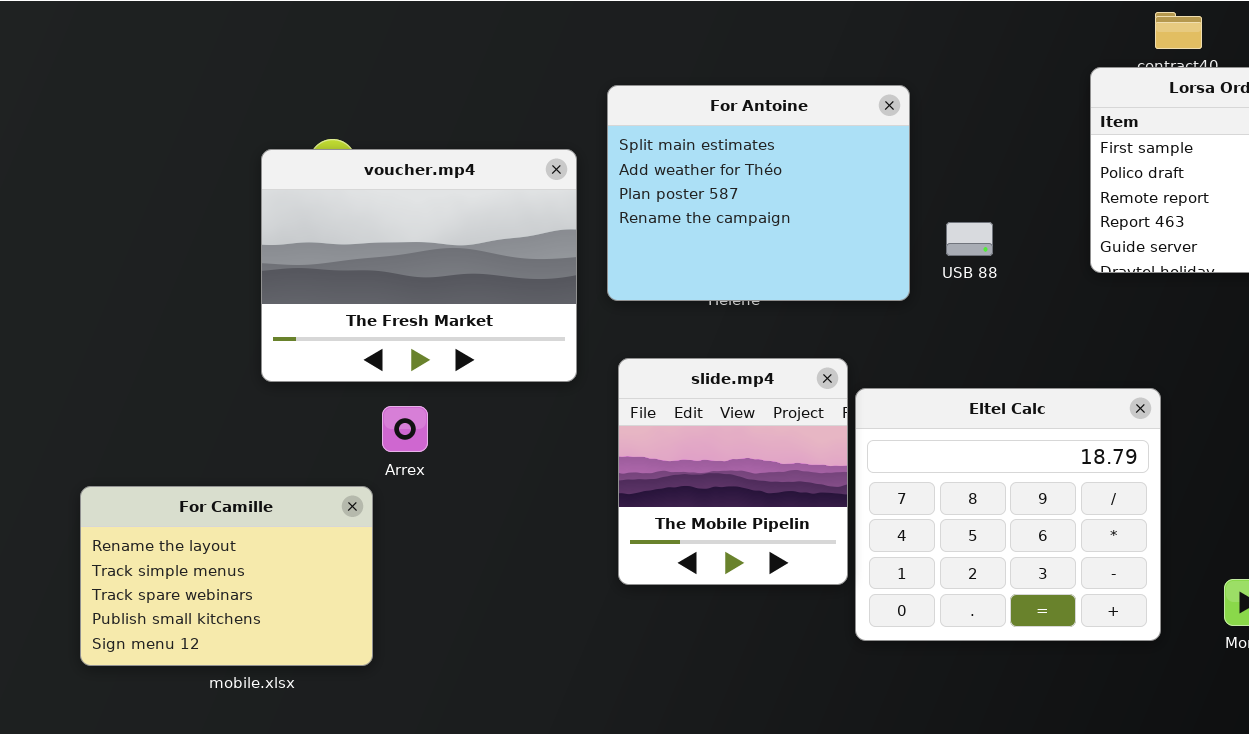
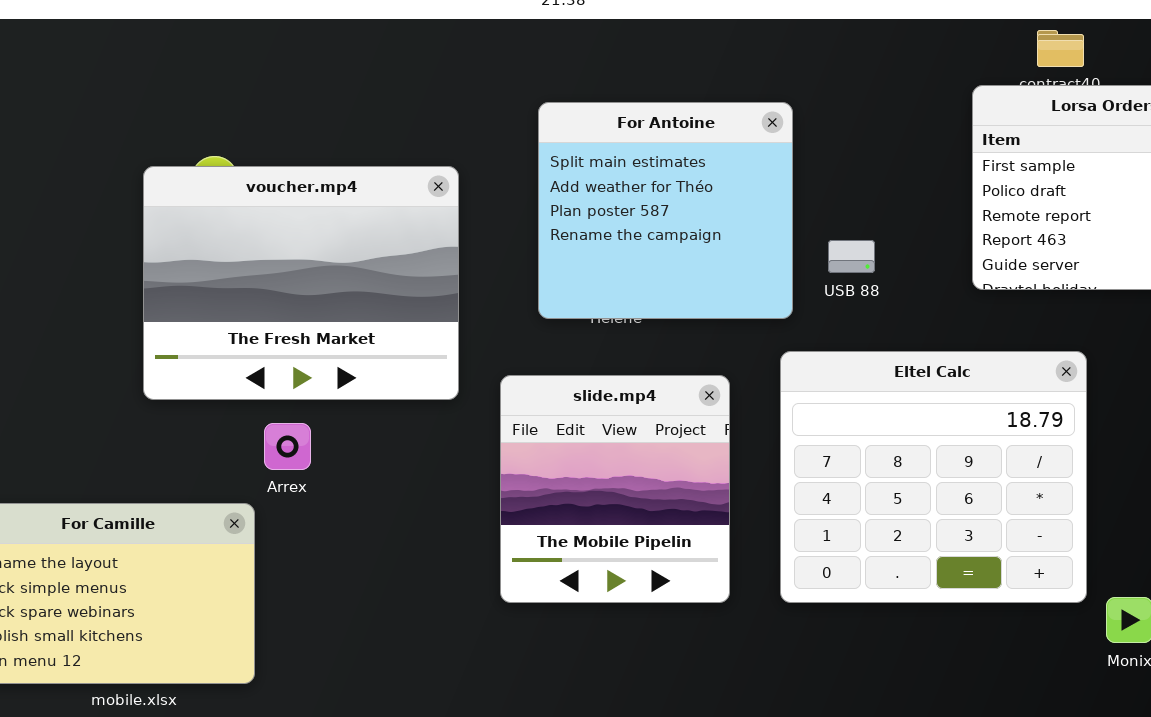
For Antoine: [607,85,910,301] -> [538,102,793,319], resized
Eltel Calc: [855,388,1161,641] -> [780,351,1087,603], moved

